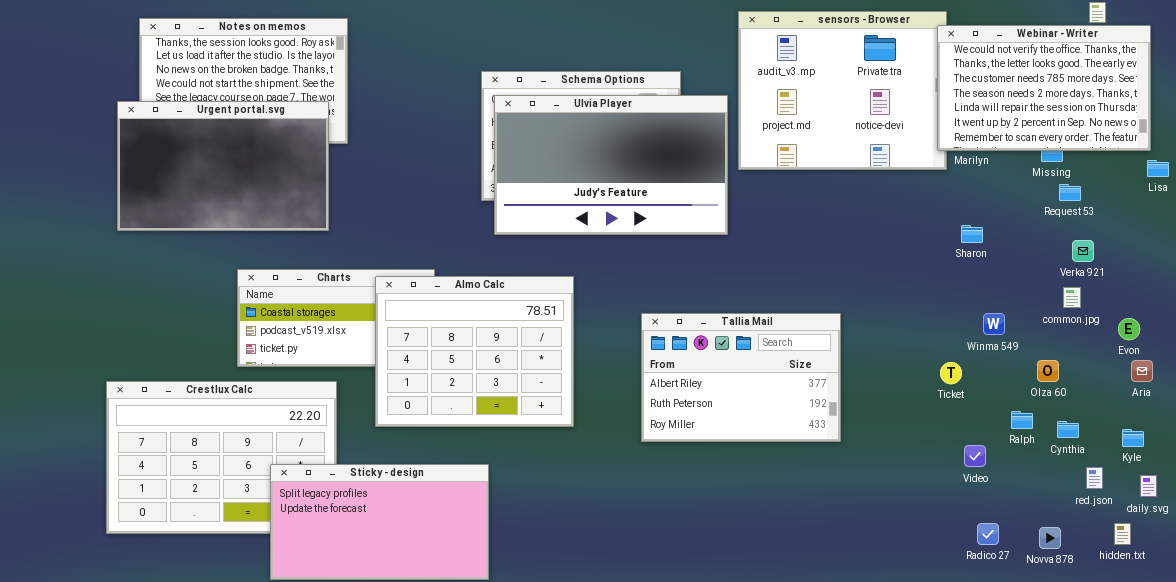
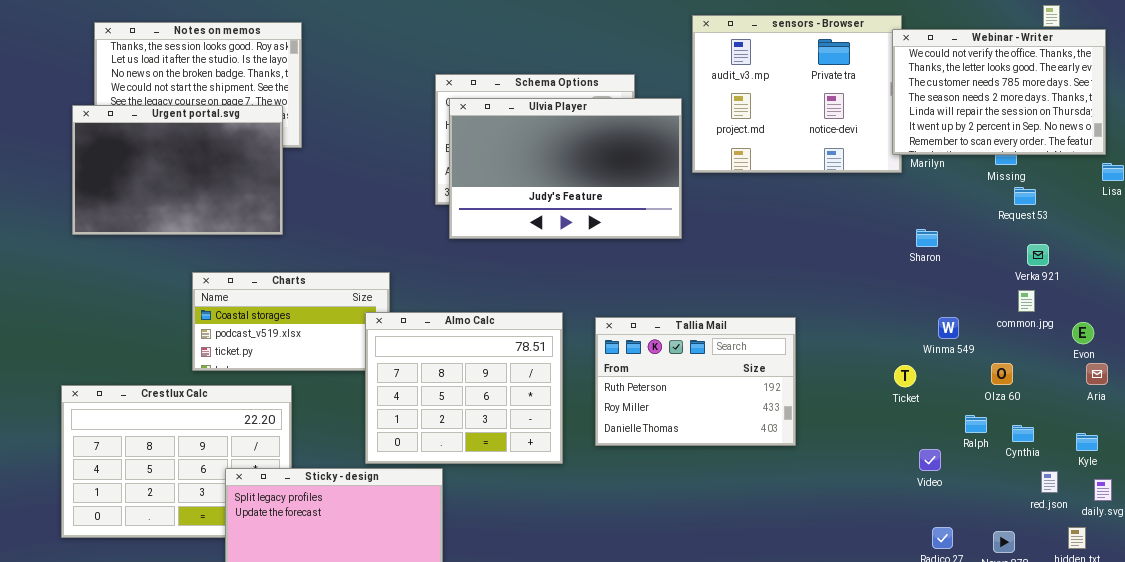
Almo Calc: [375,276,574,427] -> [365,312,563,464], moved
Tallia Mail: [641,313,841,442] -> [595,317,796,446], scrolled down 1 row

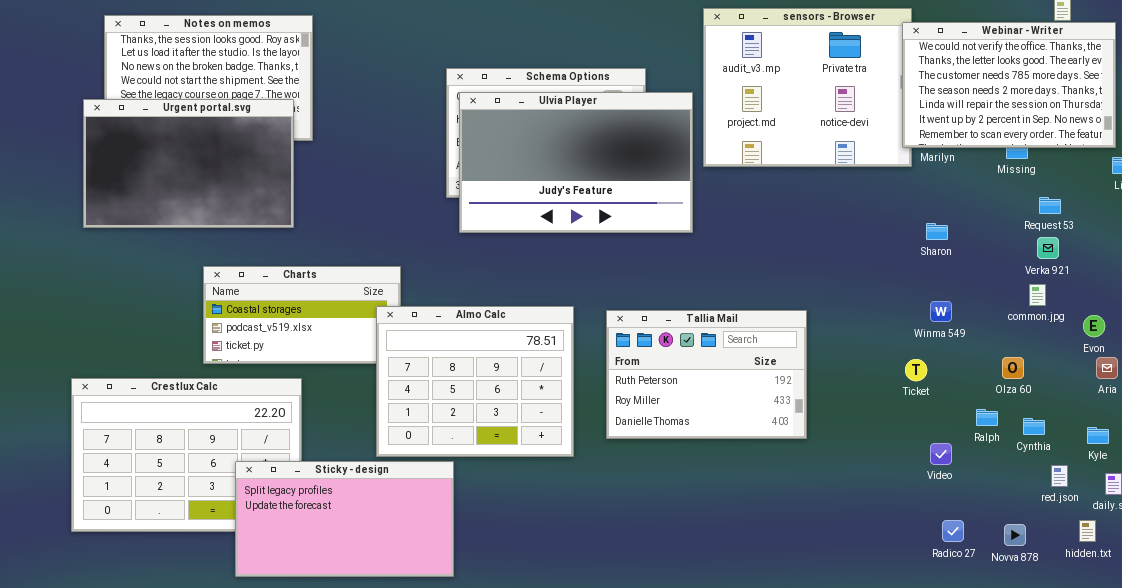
Request 53: [1014,187,1036,205] -> [1039,197,1061,214], moved
Winma 549: [938,317,959,339] -> [930,301,952,322], moved

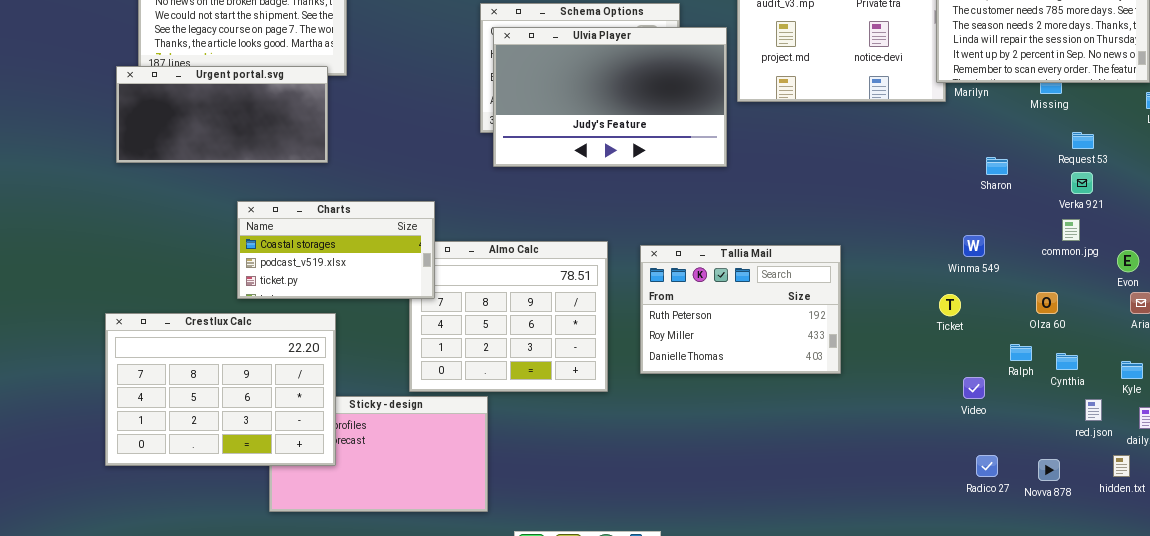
Urgent portal.svg: [83,99,294,228] -> [116,66,328,163], resized
Sharon: [926,223,948,240] -> [986,157,1008,175], moved
Charts: [203,266,401,364] -> [237,201,435,299], raised
Crestlux Calc: [71,378,302,532] -> [105,313,336,466], raised

